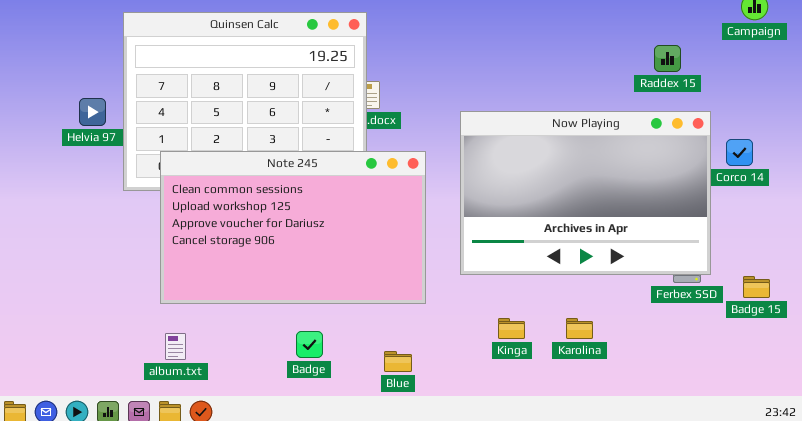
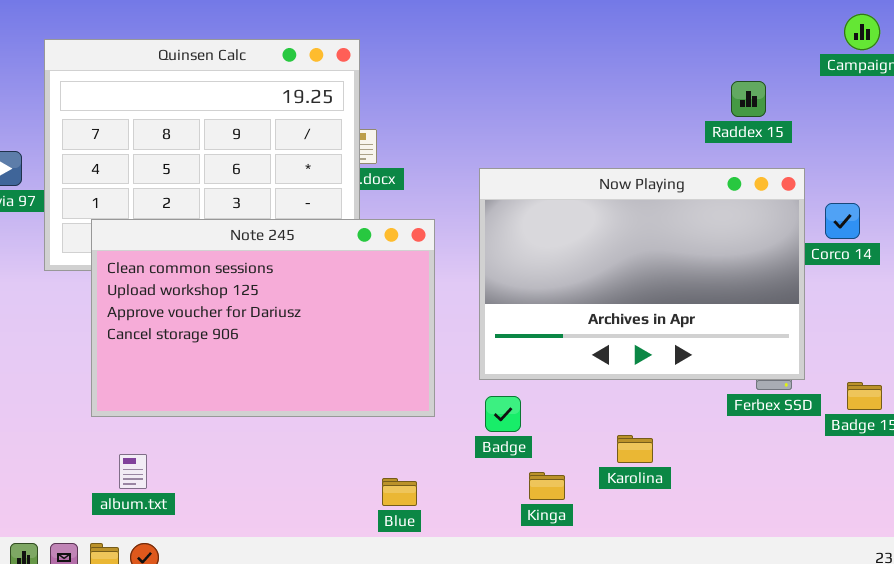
Kinga: [498,318,525,339] -> [529,472,565,500], moved
Badge: [296,331,323,358] -> [485,396,521,432], moved
album.txt: [165,333,186,360] -> [119,454,147,489], moved

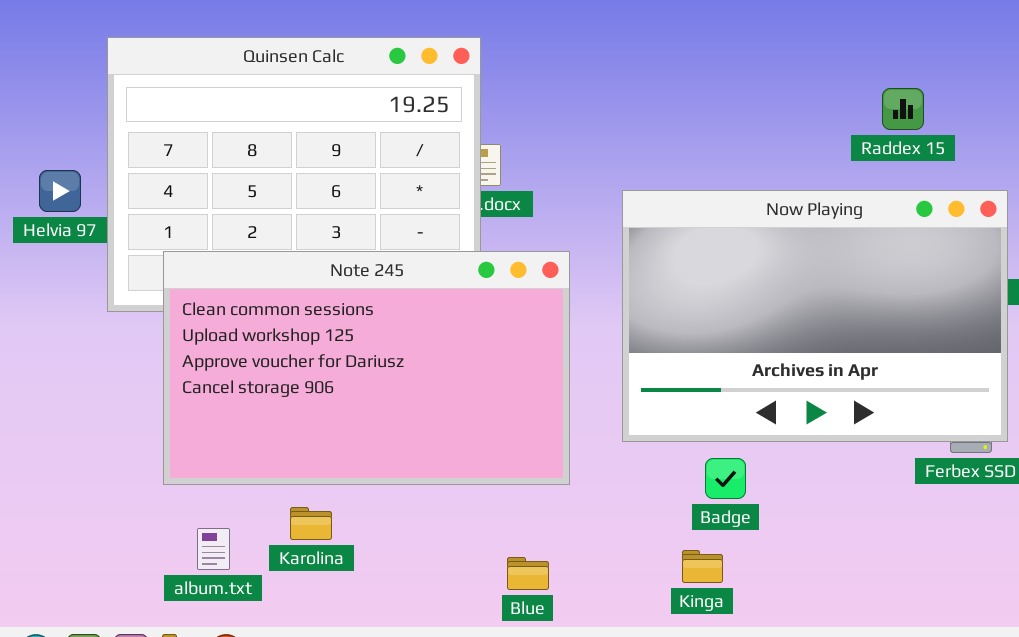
Raddex 15: [731,81,766,117] -> [882,88,924,130], moved
Badge: [485,396,521,432] -> [705,458,746,499], moved
Karolina: [617,435,653,463] -> [290,507,332,540], moved

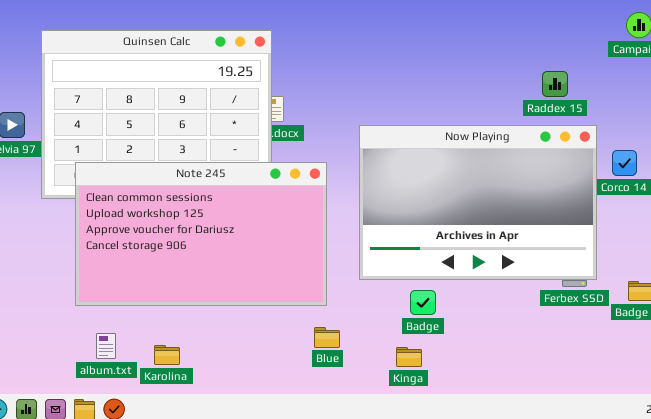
Raddex 15: [882,88,924,130] -> [542,71,568,97], moved
Karolina: [290,507,332,540] -> [154,345,180,365], moved
Blue: [507,557,549,590] -> [314,327,340,348], moved

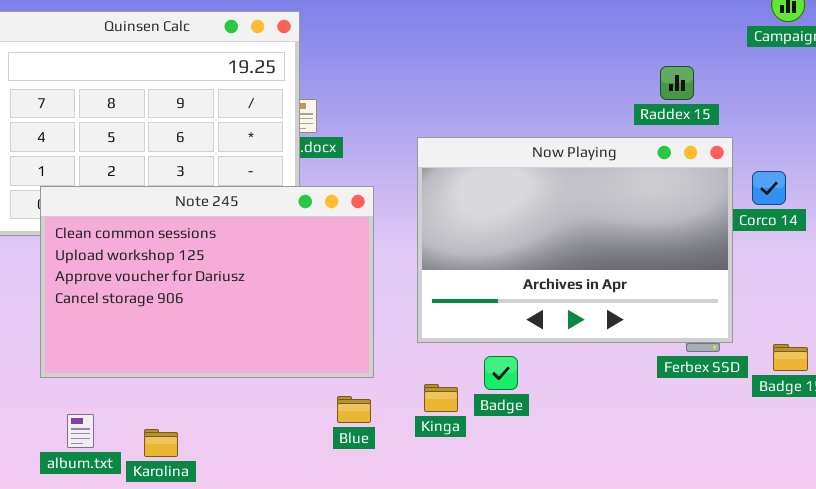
Blue: [314,327,340,348] -> [337,396,371,423], moved
Kinga: [396,347,422,367] -> [424,384,458,412], moved

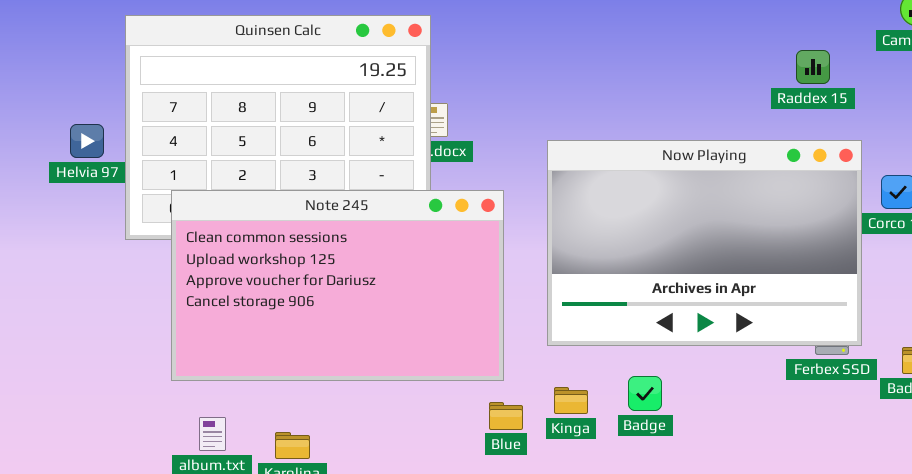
Raddex 15: [660,66,694,100] -> [796,50,830,84], moved
Badge: [484,356,518,390] -> [628,376,662,411], moved
Blue: [337,396,371,423] -> [489,402,523,430], moved

